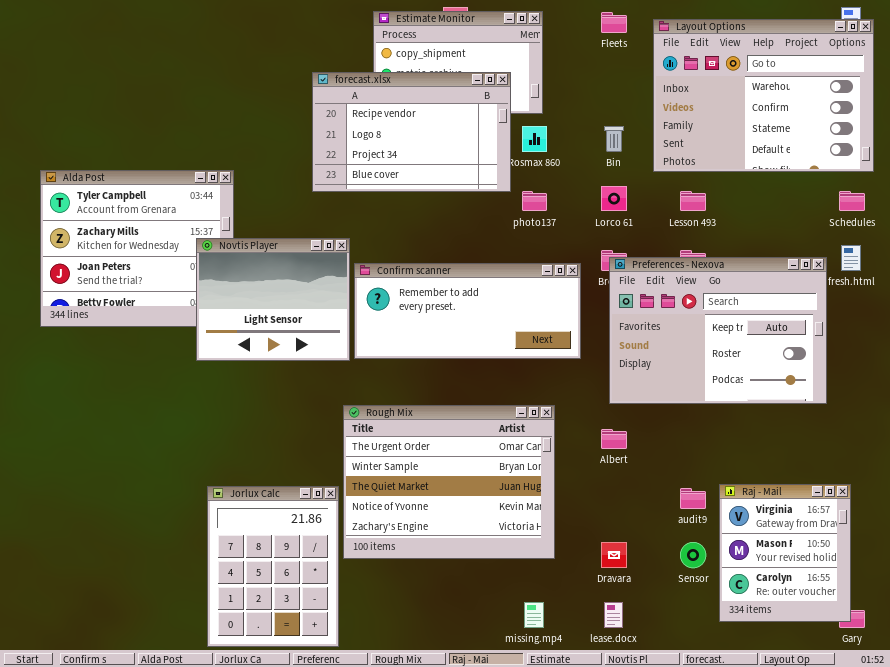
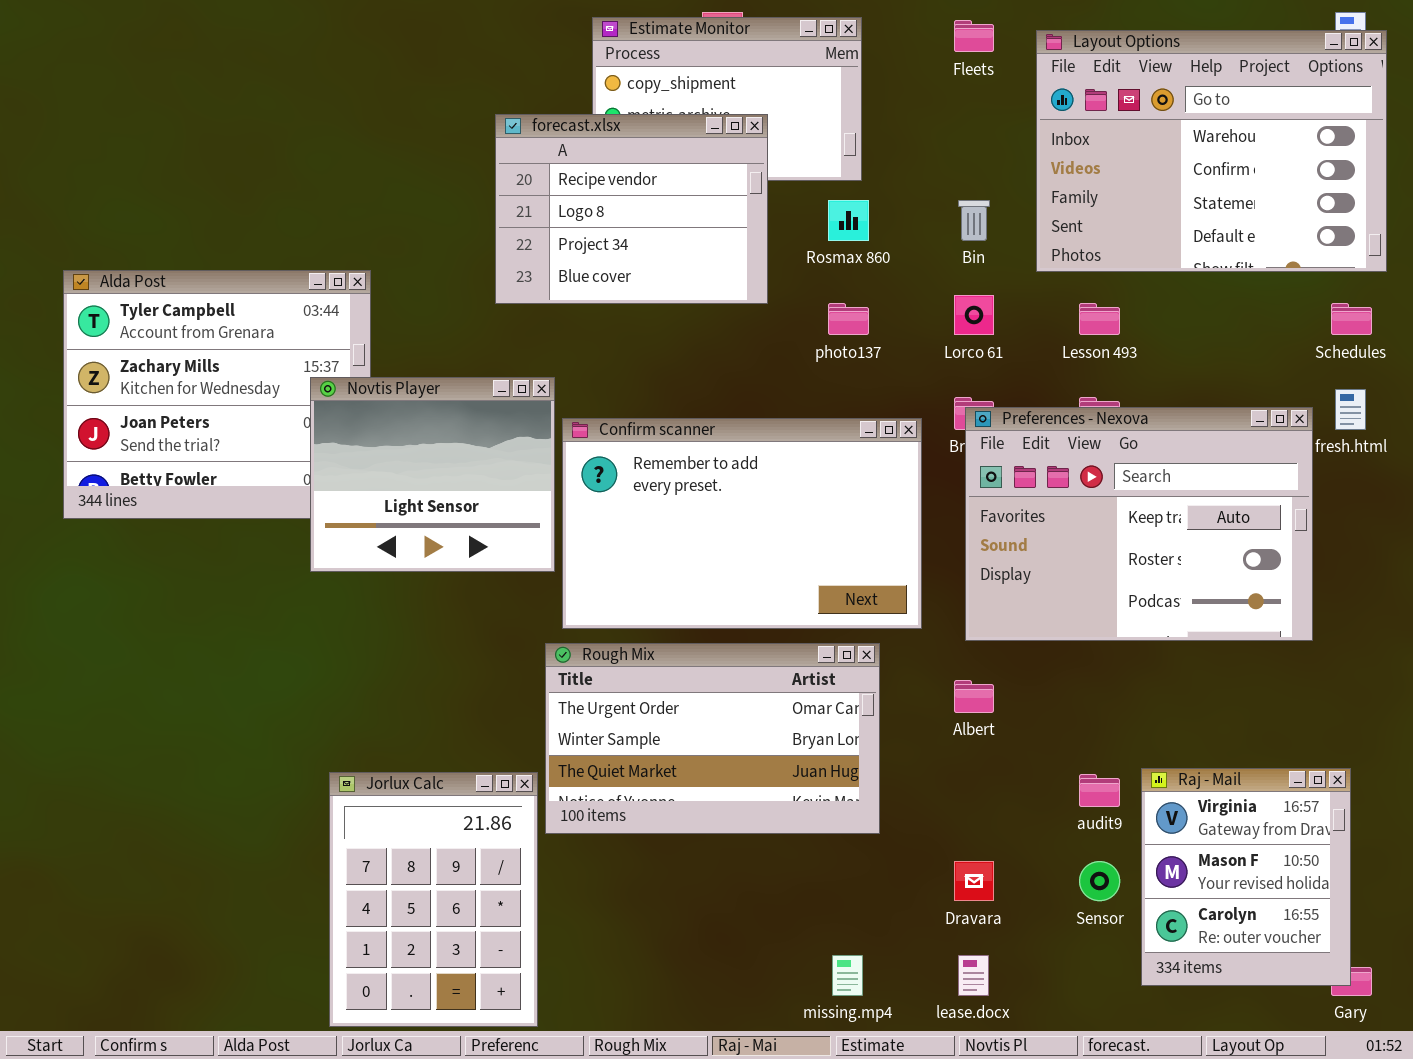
forecast.xlsx: [312,72,511,192] -> [495,114,768,304], resized
Confirm scanner: [354,263,581,359] -> [562,418,922,629], resized
Rough Mix: [343,405,555,559] -> [545,643,880,834], resized

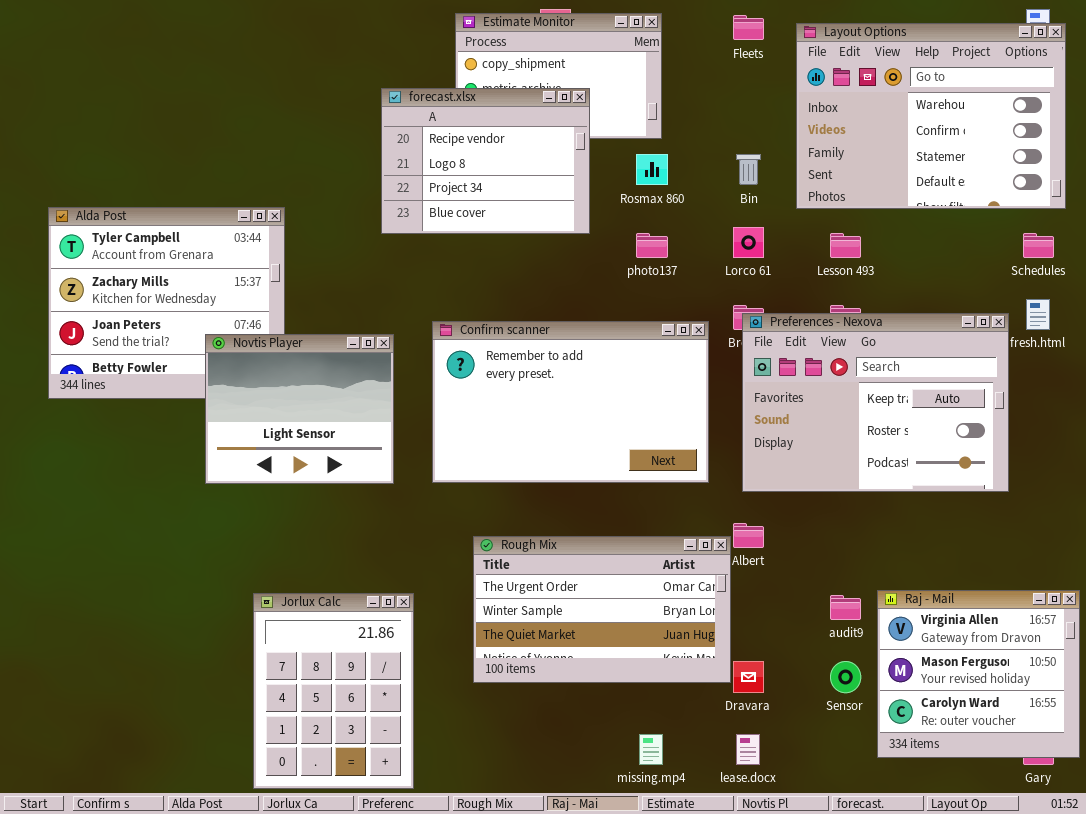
Novtis Player: [310,377,555,572] -> [205,334,394,484], moved
Rough Mix: [545,643,880,834] -> [473,536,731,683], moved
Raj - Mail: [1141,768,1351,986] -> [877,590,1080,758], resized

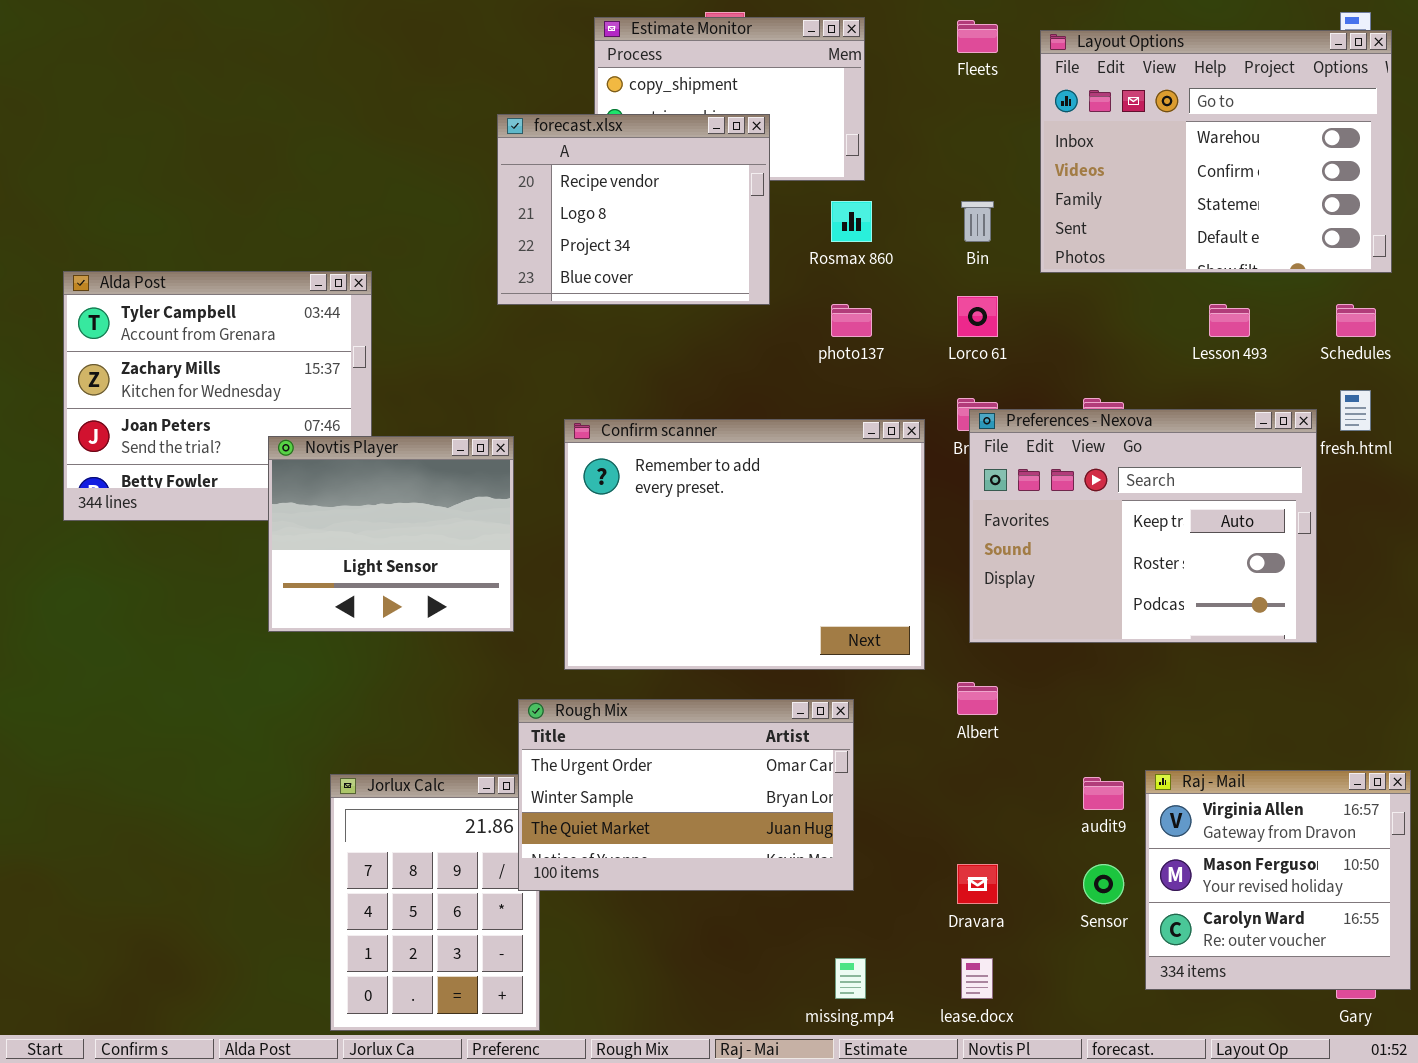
Lesson 493: [830,233,861,258] -> [1209,304,1250,337], moved
Confirm scanner: [432,321,709,483] -> [564,419,925,670], resized
Rough Mix: [473,536,731,683] -> [518,699,854,891], moved

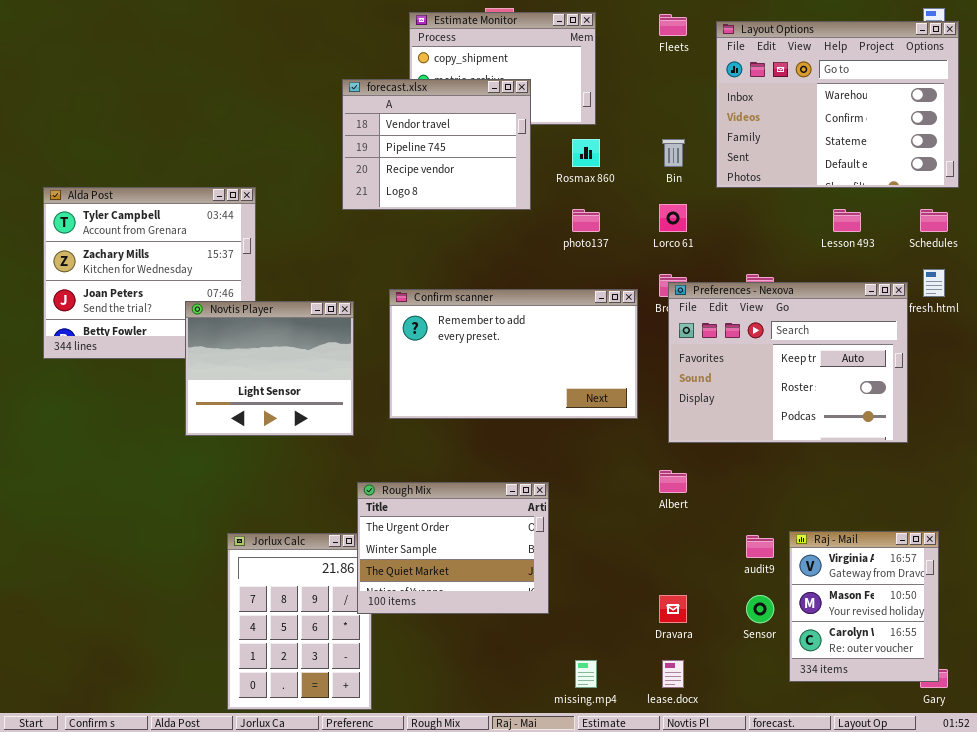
forecast.xlsx: [497,114,770,305] -> [342,79,531,210], scrolled up 2 rows
Confirm scanner: [564,419,925,670] -> [389,289,638,419], resized
Rough Mix: [518,699,854,891] -> [357,482,549,614], resized
Raj - Mail: [1145,770,1411,990] -> [789,531,939,682], resized

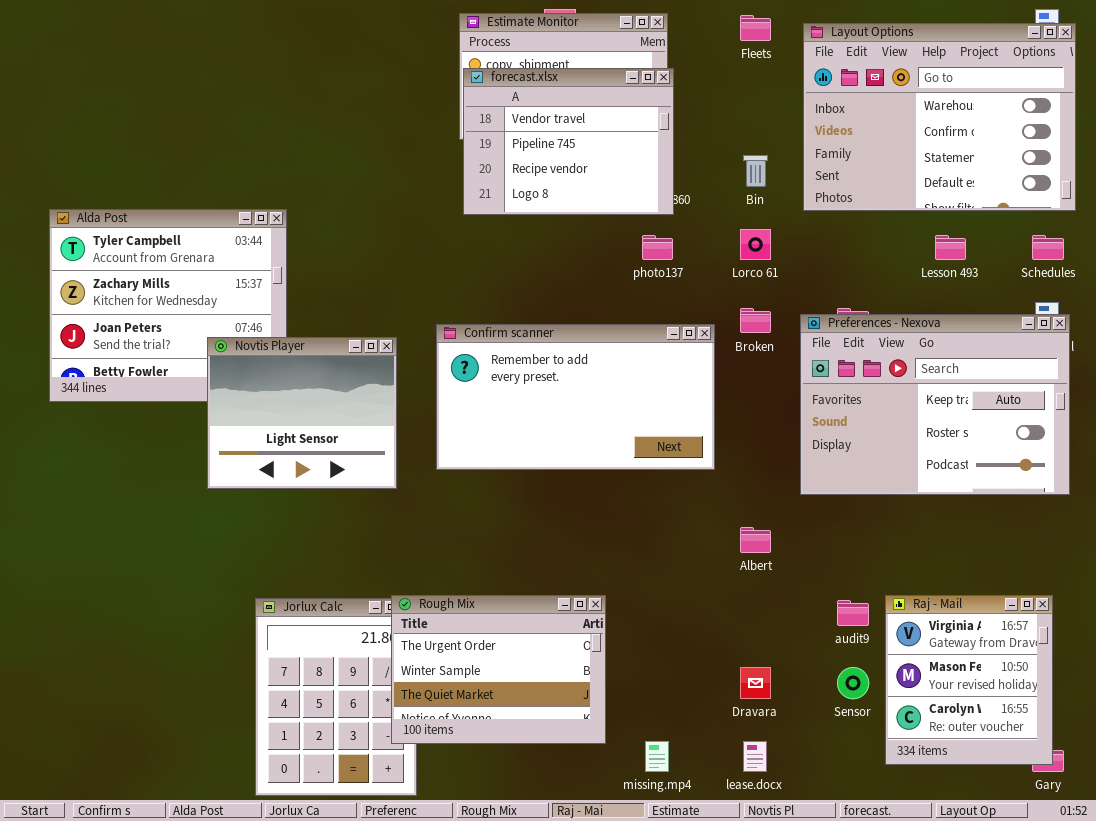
forecast.xlsx: [342,79,531,210] -> [463,68,674,215], moved
Preferences - Nexova: [668,282,908,443] -> [800,314,1070,495], moved
Rough Mix: [357,482,549,614] -> [391,595,606,744], moved

